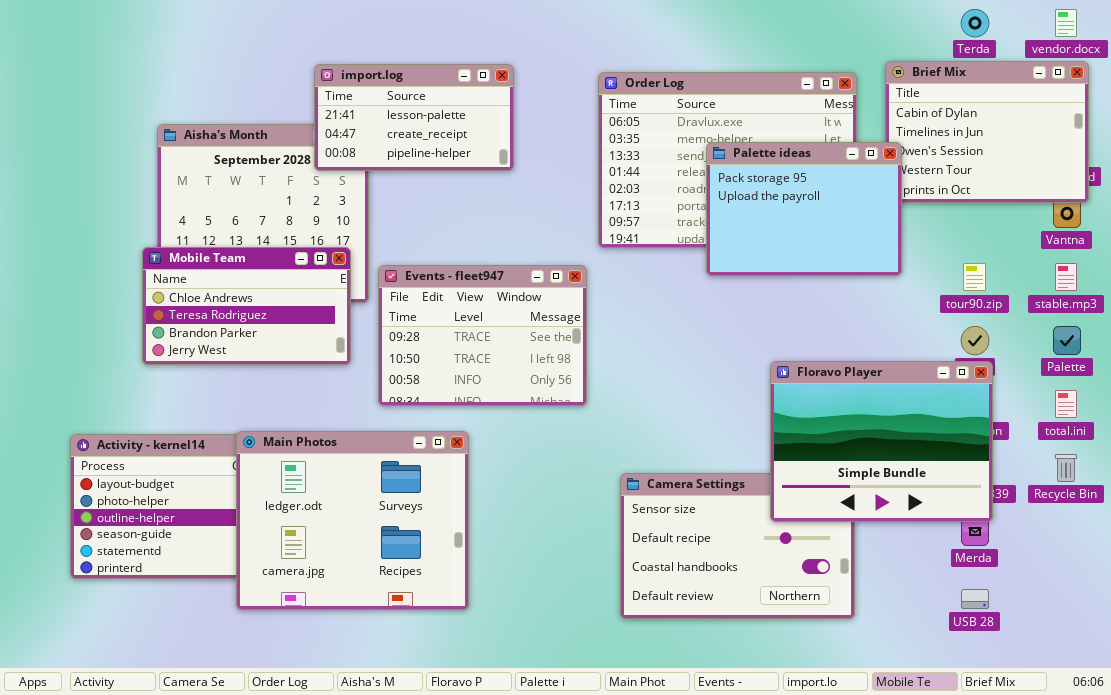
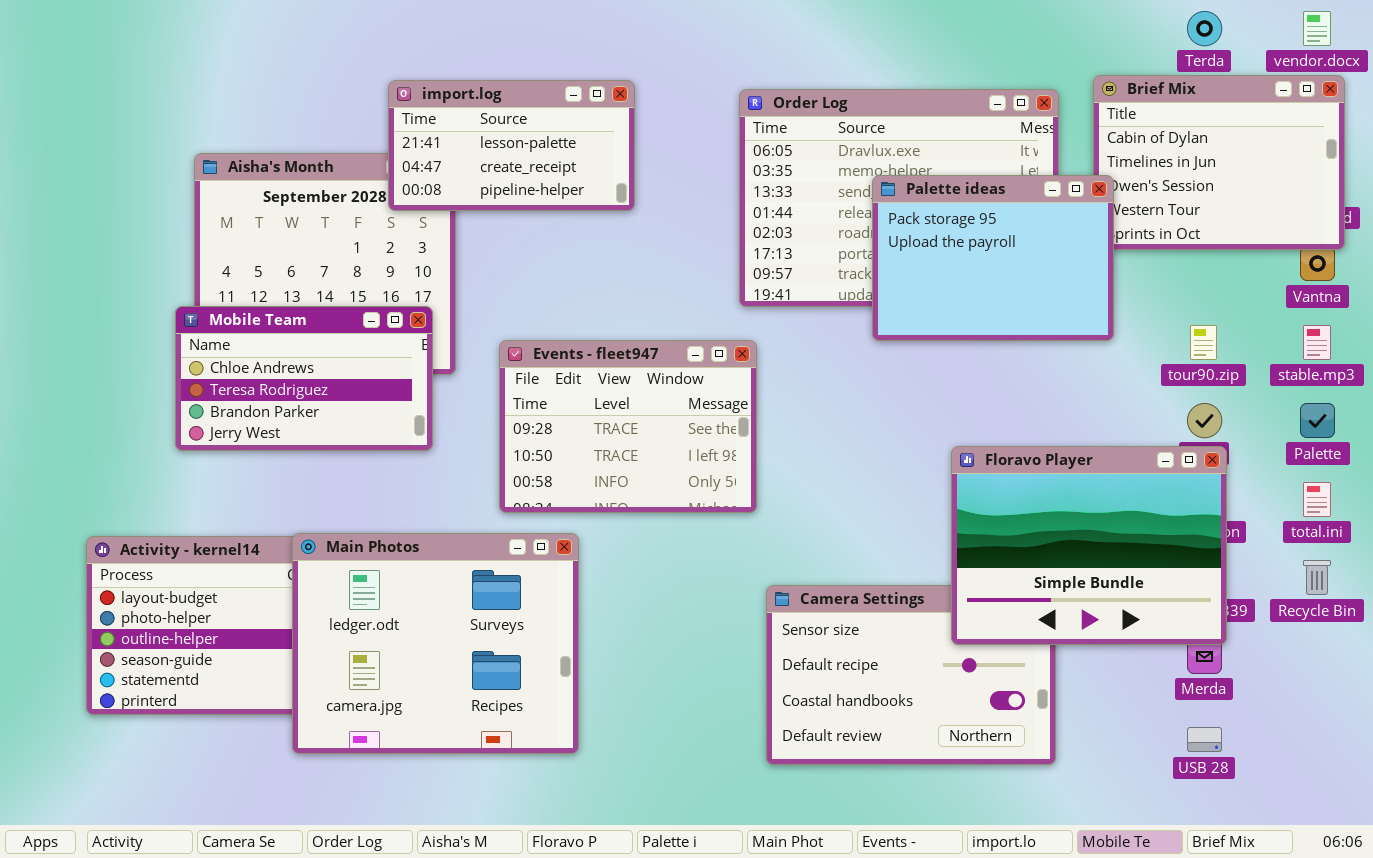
Events - fleet947: [378,265,587,406] -> [499,340,757,513], moved

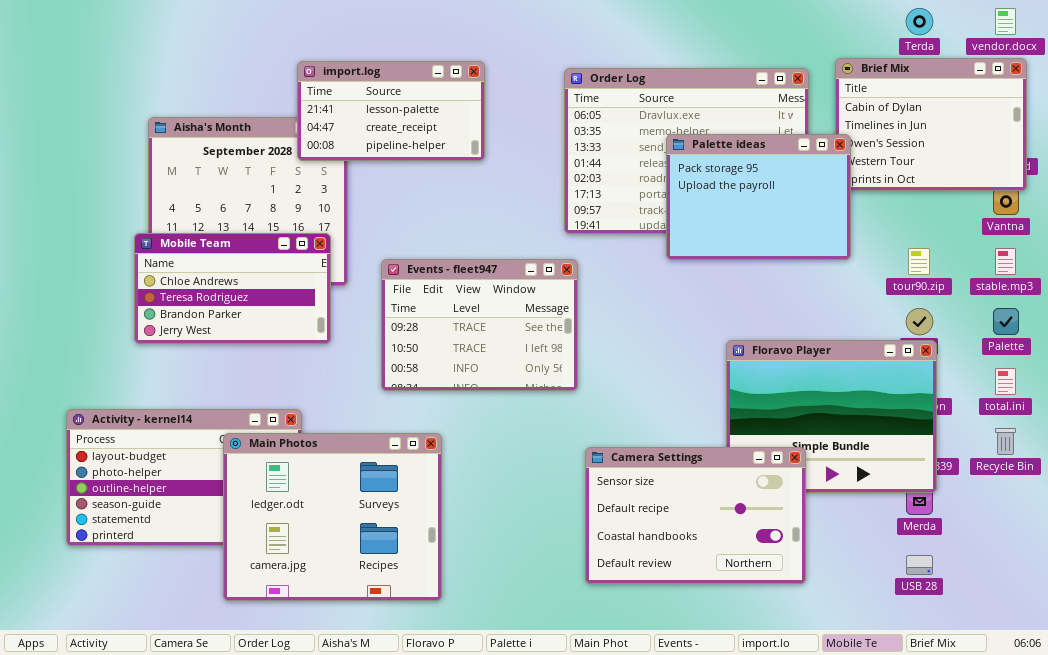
Main Photos: [292,533,579,754] -> [223,433,442,601], moved
Camera Settings: [766,585,1056,765] -> [585,447,806,584], raised

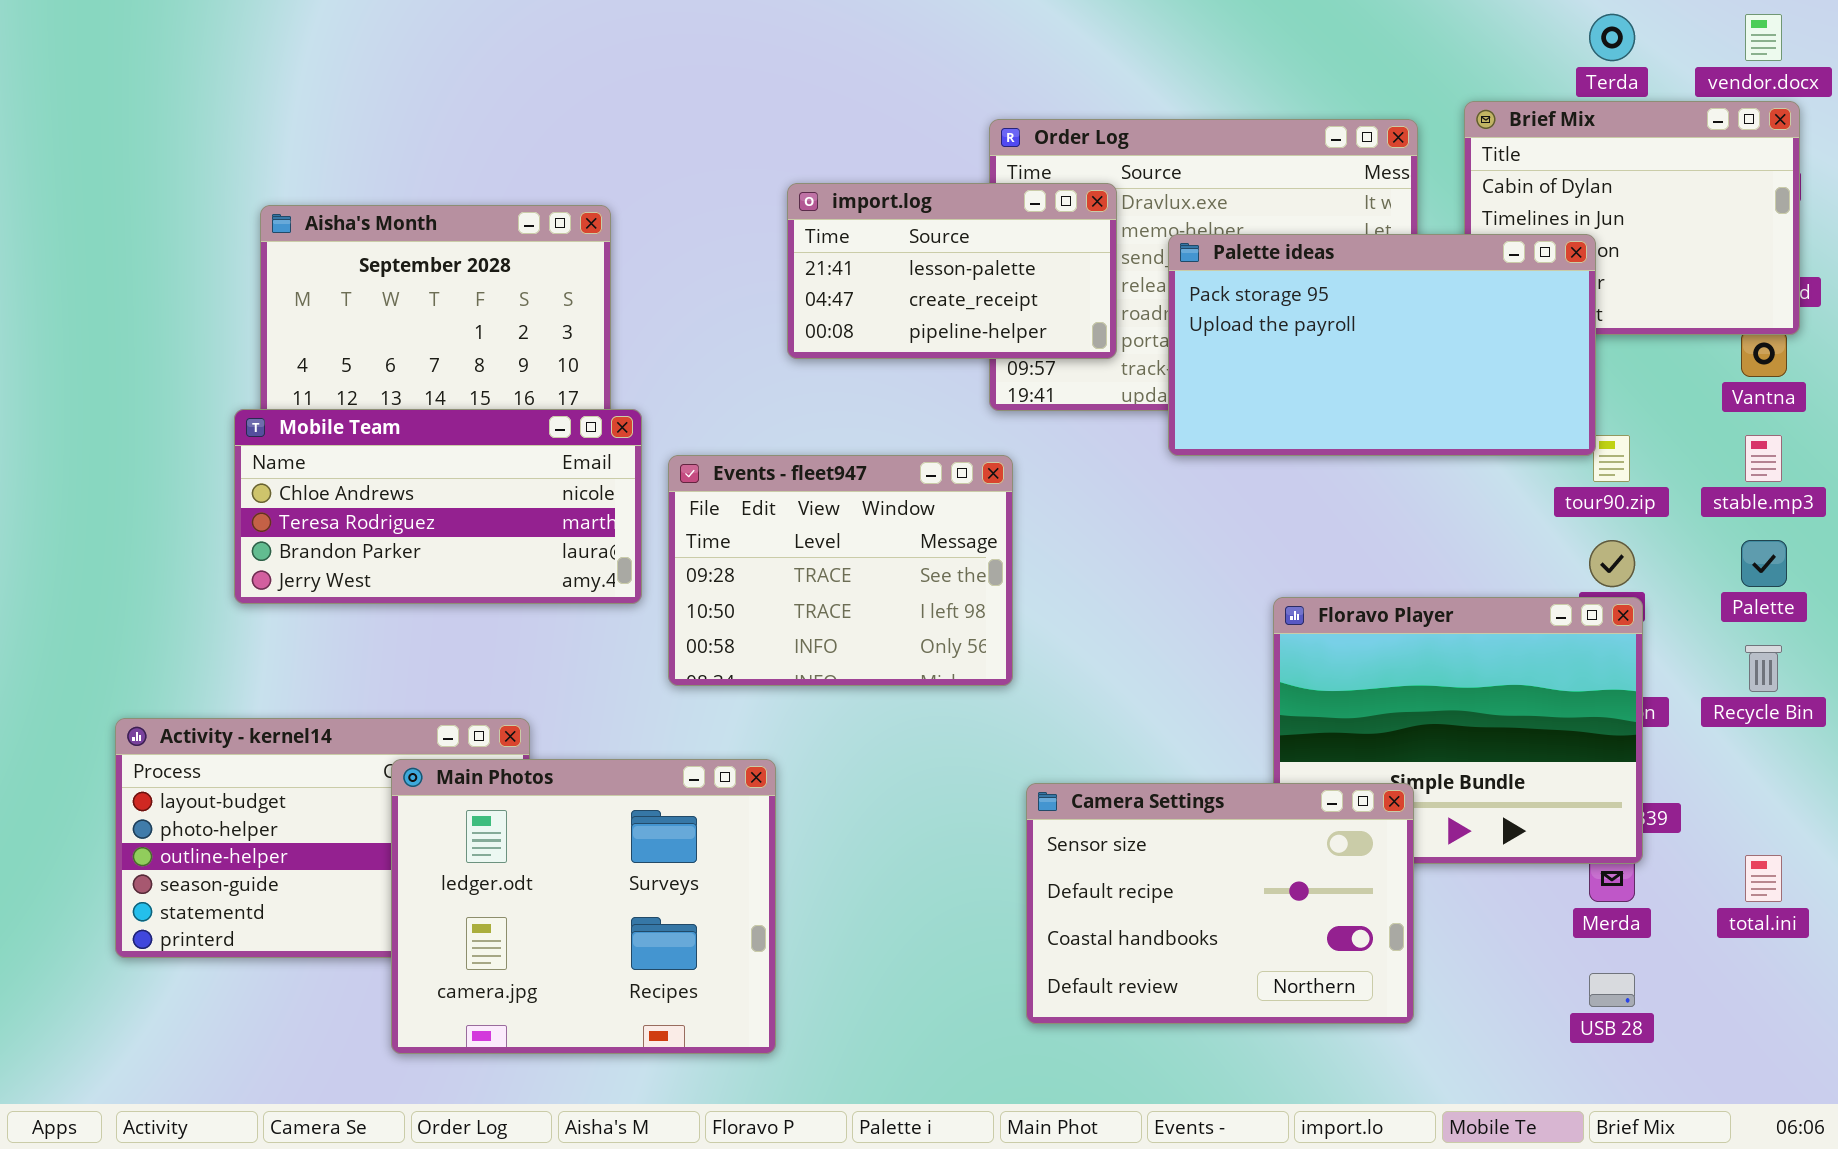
import.log: [297,61,485,161] -> [787,183,1117,359], moved
Palette ideas: [666,134,851,260] -> [1168,234,1596,456], resized
Mobile Team: [134,233,331,344] -> [234,409,642,604], resized
total.ini: [995,368,1016,395] -> [1745,855,1782,902], moved
Recycle Bin: [995,428,1016,455] -> [1745,645,1782,692], moved

